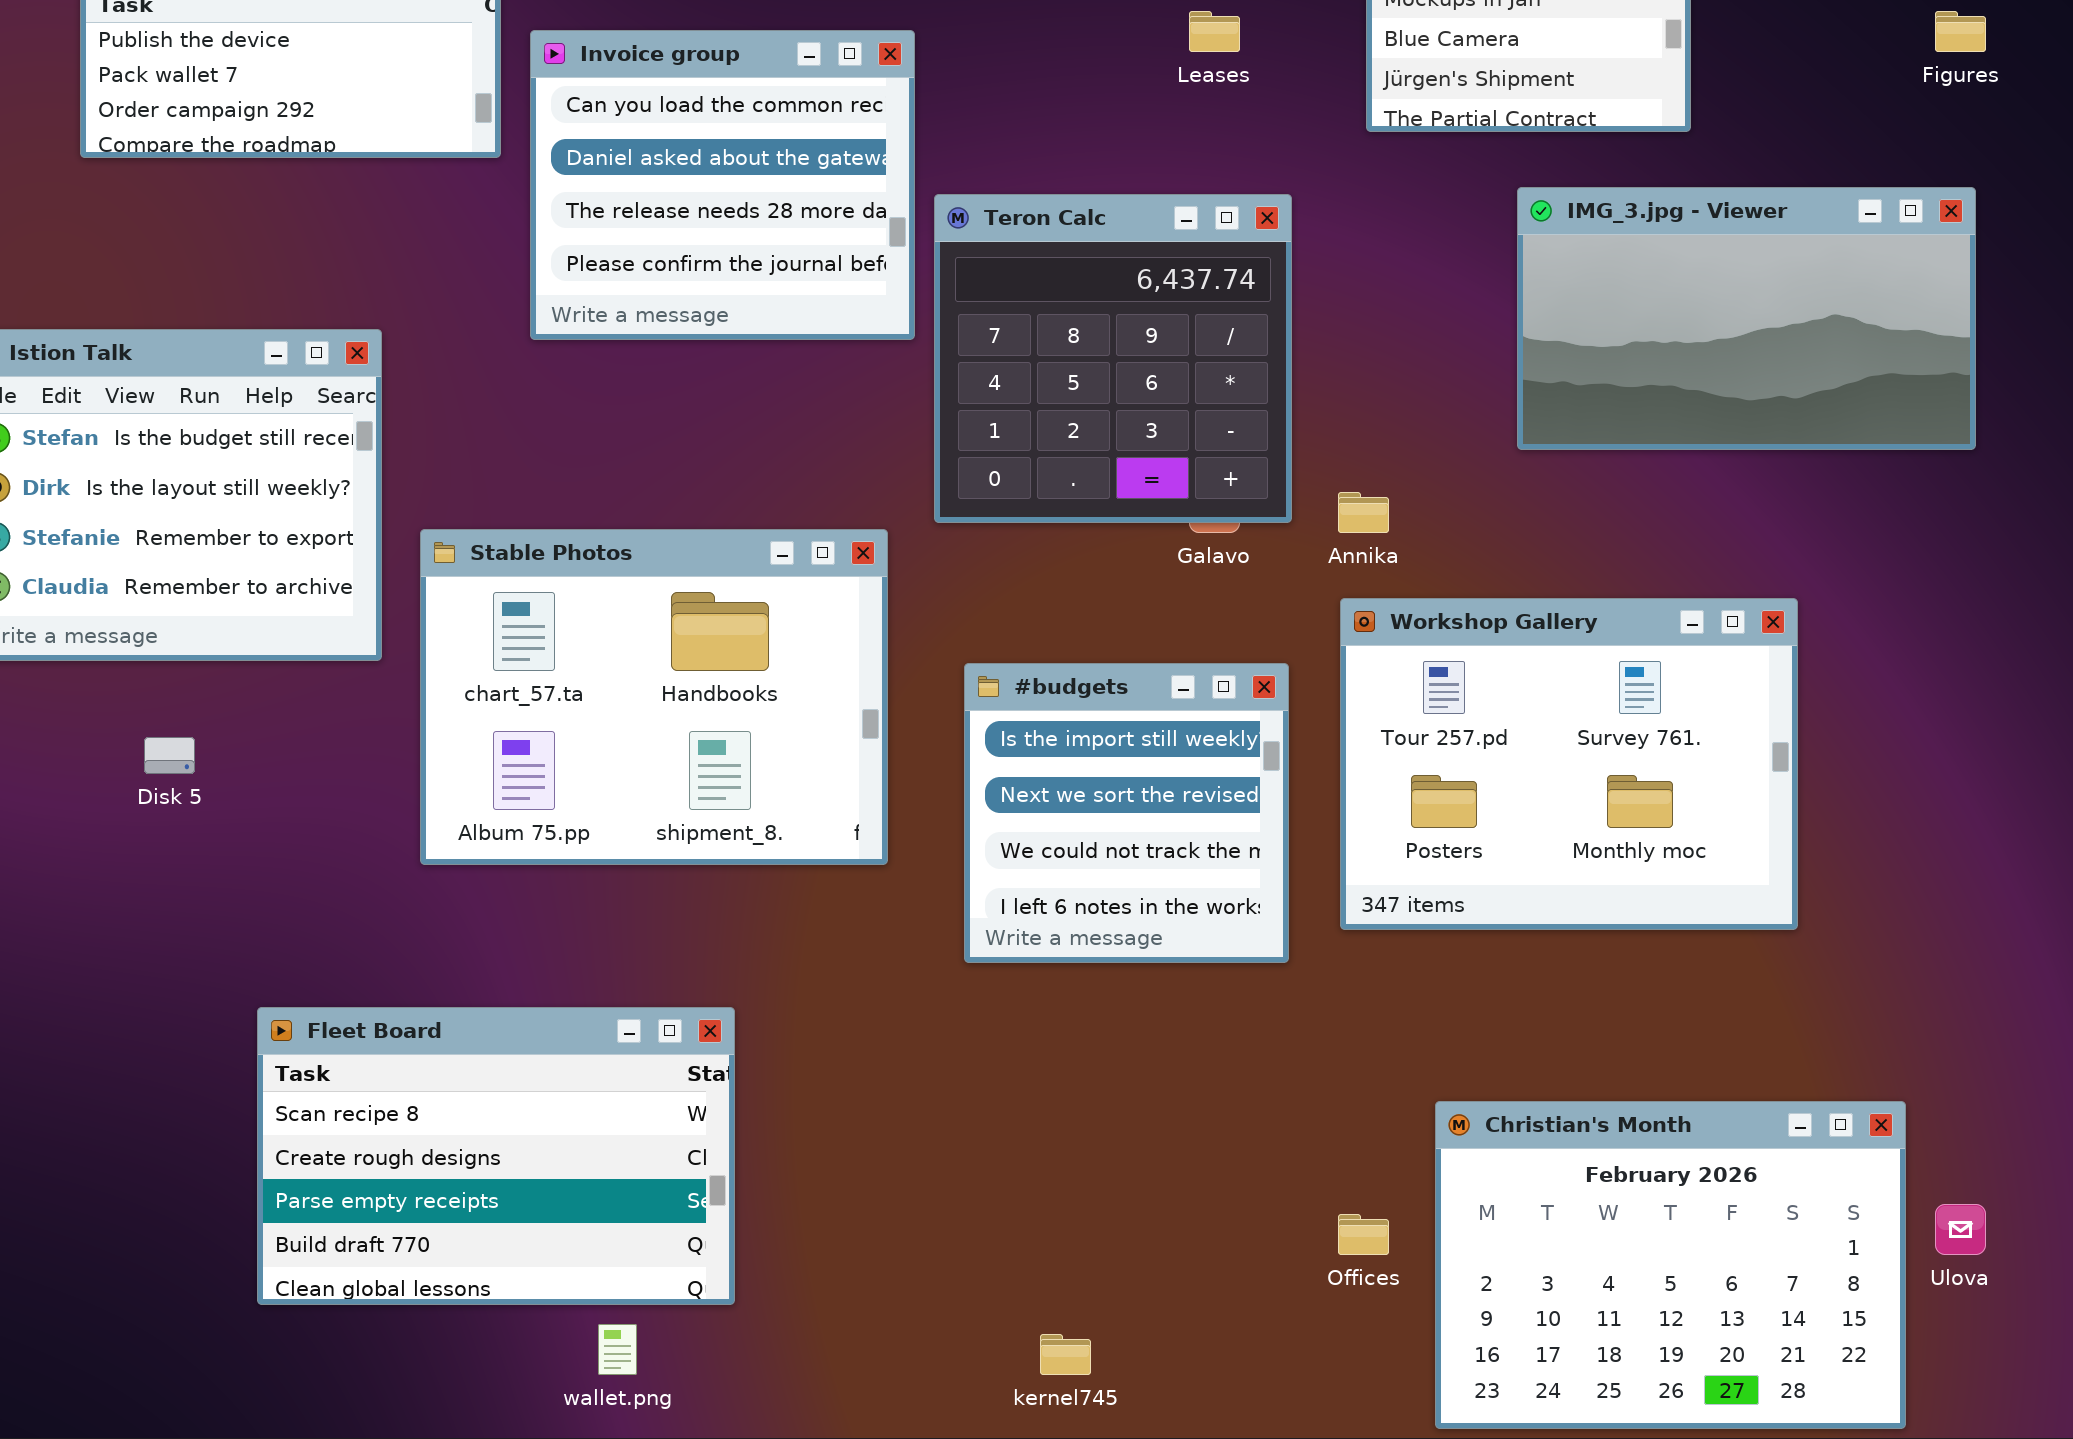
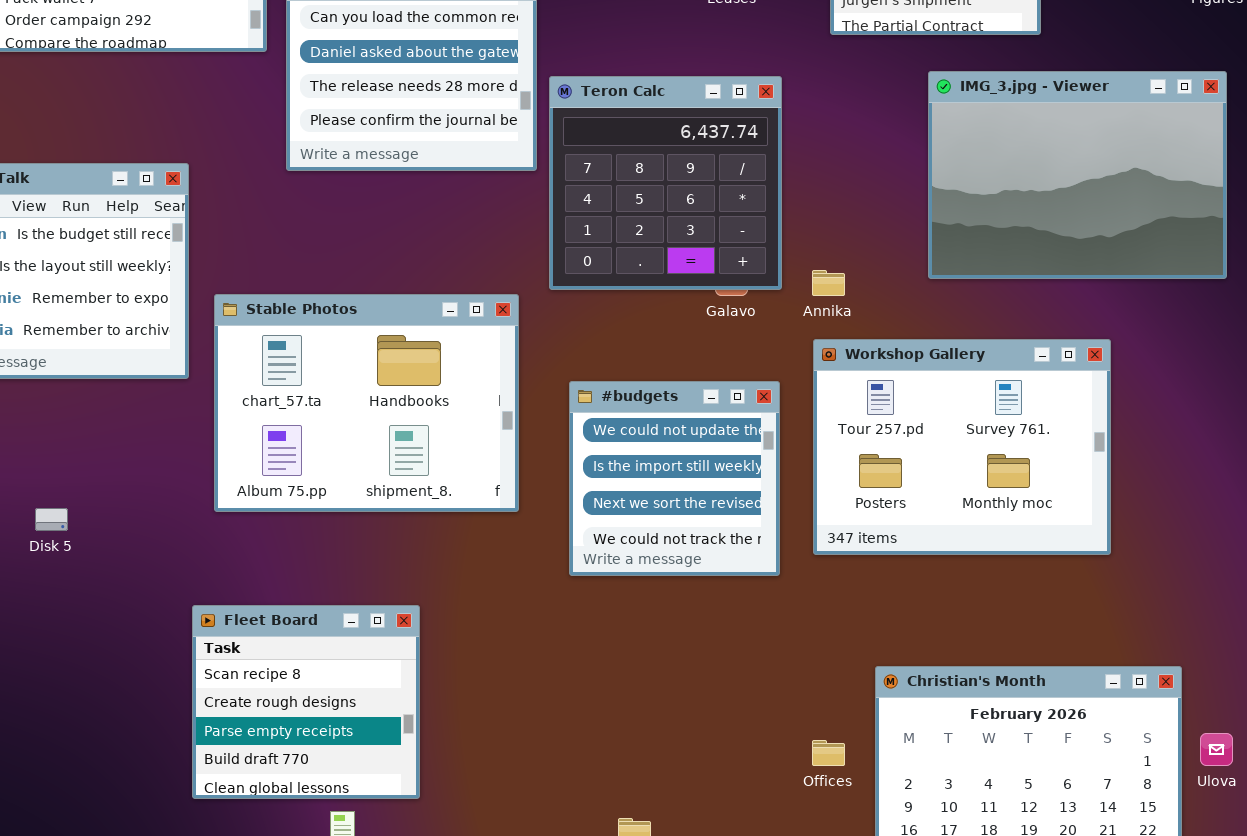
IMG_3.jpg - Viewer: [1517,187,1976,450] -> [928,71,1227,279], resized
#budgets: [964,663,1289,963] -> [569,381,780,576], scrolled up 1 row
Disk 5: [144,737,195,774] -> [35,508,68,531], moved
Fleet Board: [257,1007,735,1305] -> [192,605,420,799], resized

